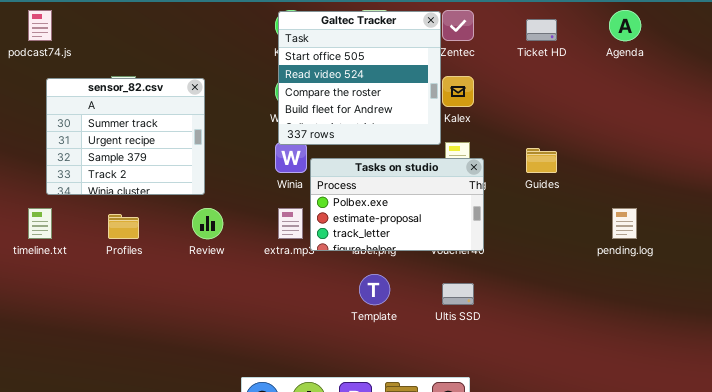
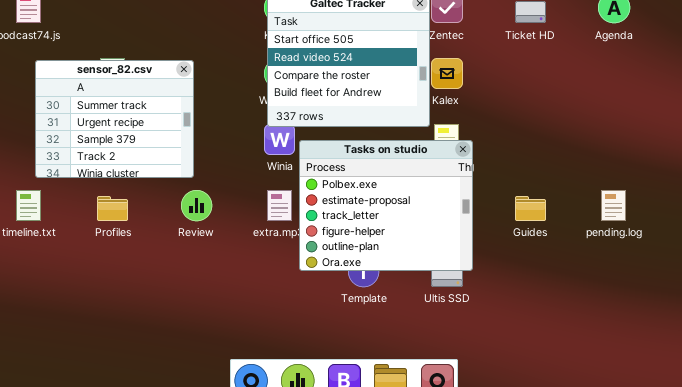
Guides: [526,148,557,173] -> [515,196,546,221], moved
Tasks on studio: [310,158,484,251] -> [299,140,473,271], resized

